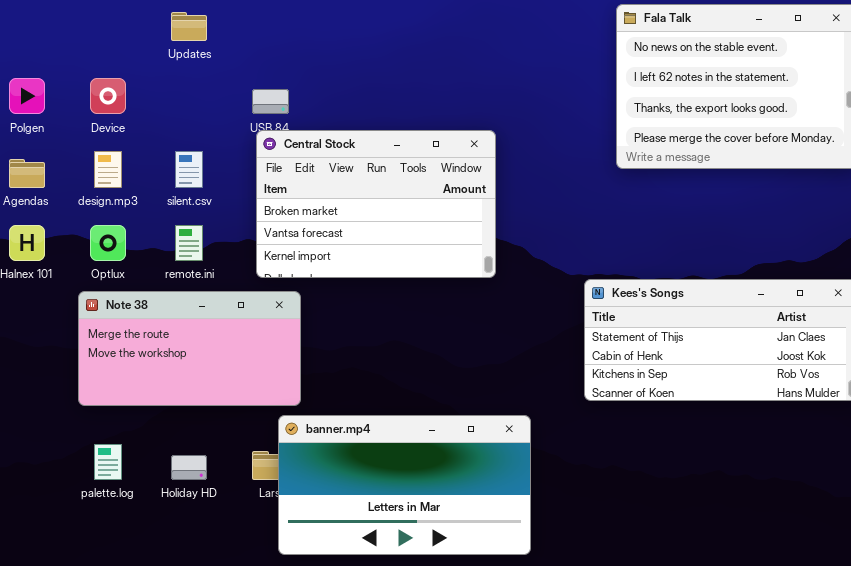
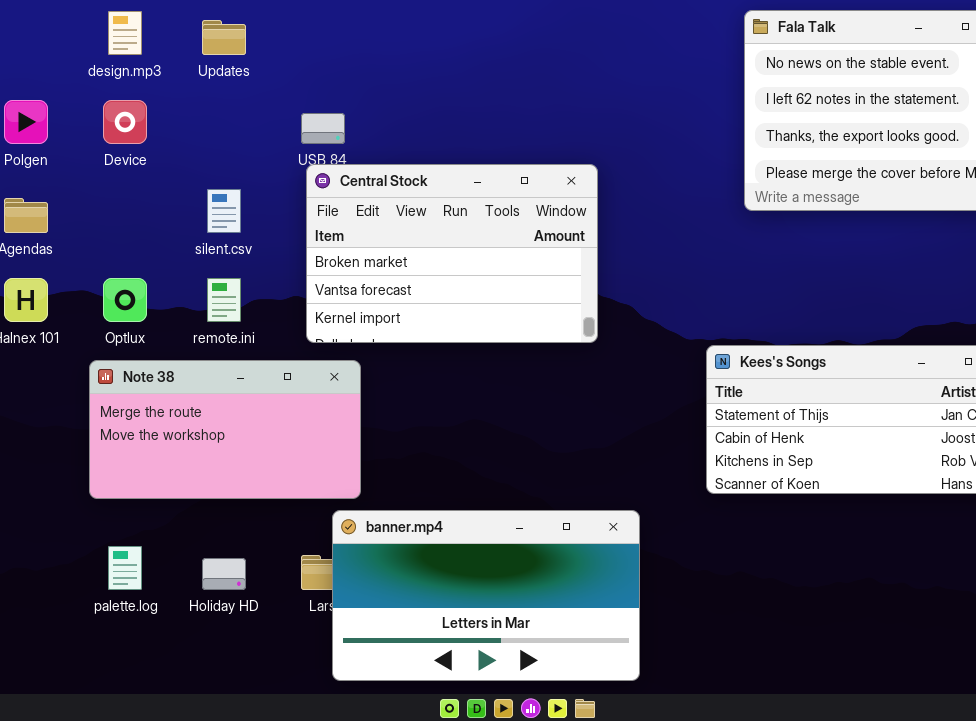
design.mp3: [94,151,122,188] -> [108,11,142,55], moved

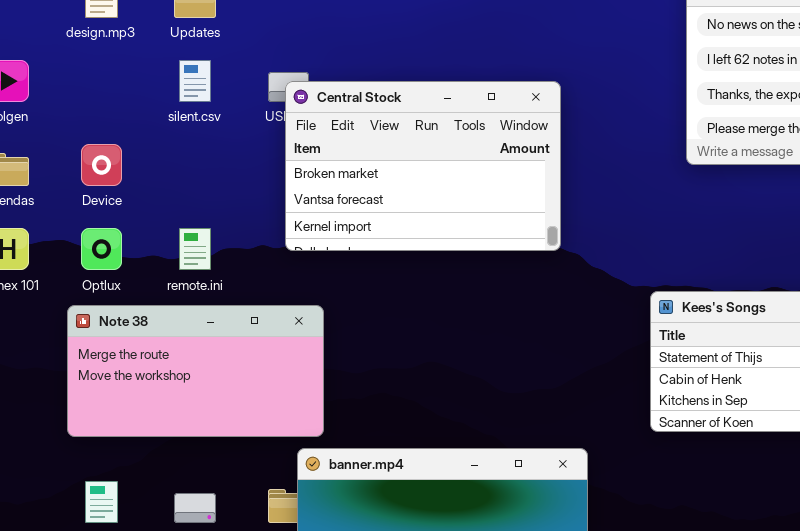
Device: [103,100,147,144] -> [81,144,122,186], moved
Central Stock: [306,164,598,343] -> [285,81,561,251], moved
silent.csv: [207,189,241,233] -> [179,60,211,102], moved

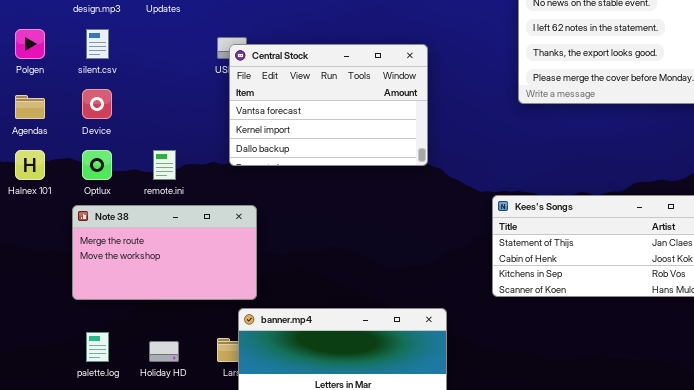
silent.csv: [179,60,211,102] -> [86,29,109,59], moved
Central Stock: [285,81,561,251] -> [229,44,428,166], scrolled down 1 row

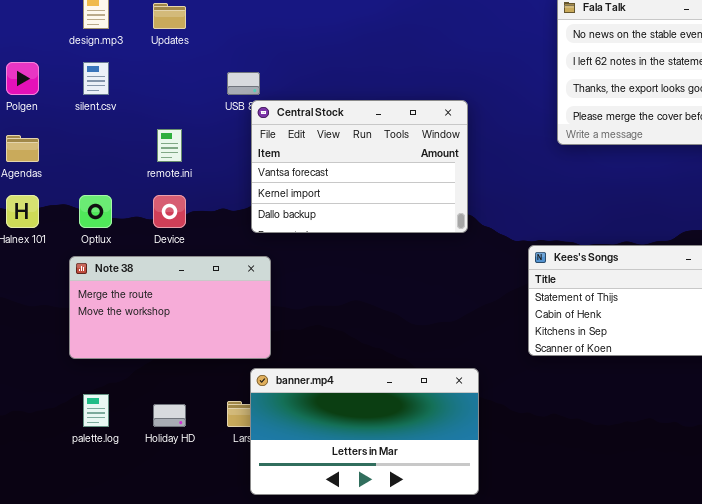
Central Stock: [229,44,428,166] -> [251,100,468,233], moved
Device: [82,89,112,119] -> [153,195,186,228], moved
remote.ini: [153,150,176,180] -> [157,129,182,162], moved

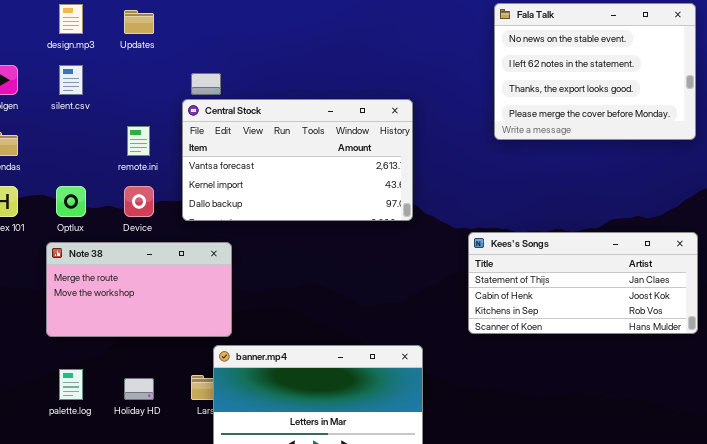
Central Stock: [251,100,468,233] -> [182,99,413,221], resized

